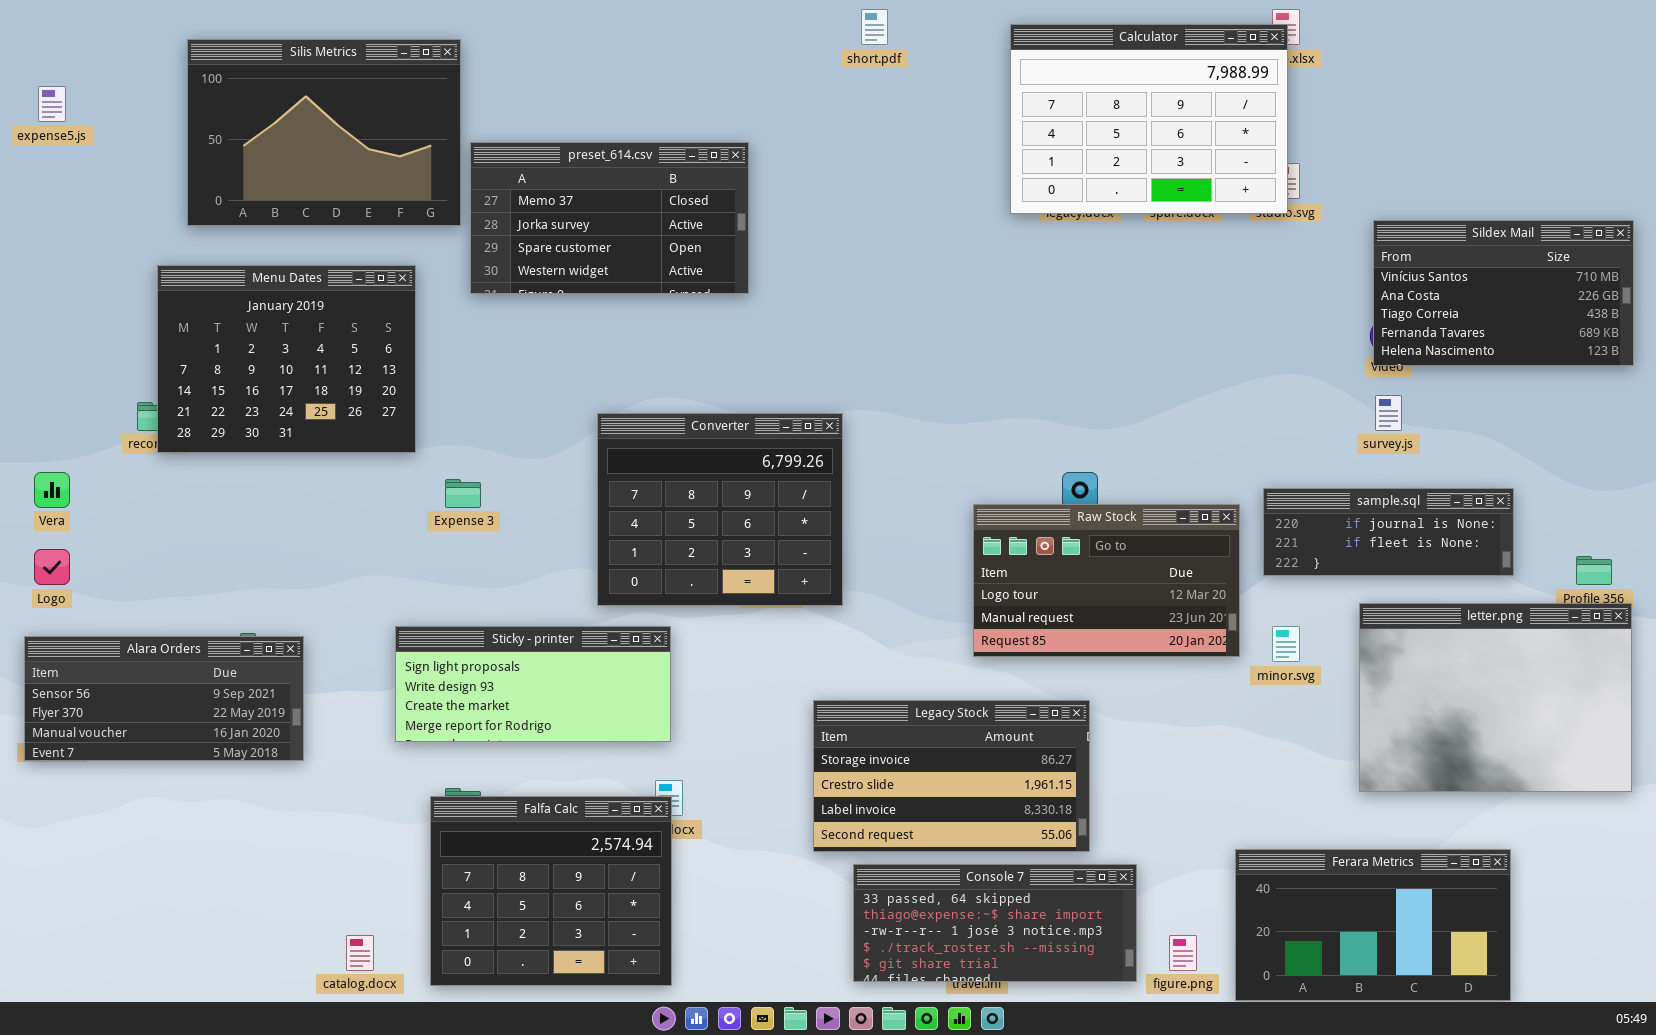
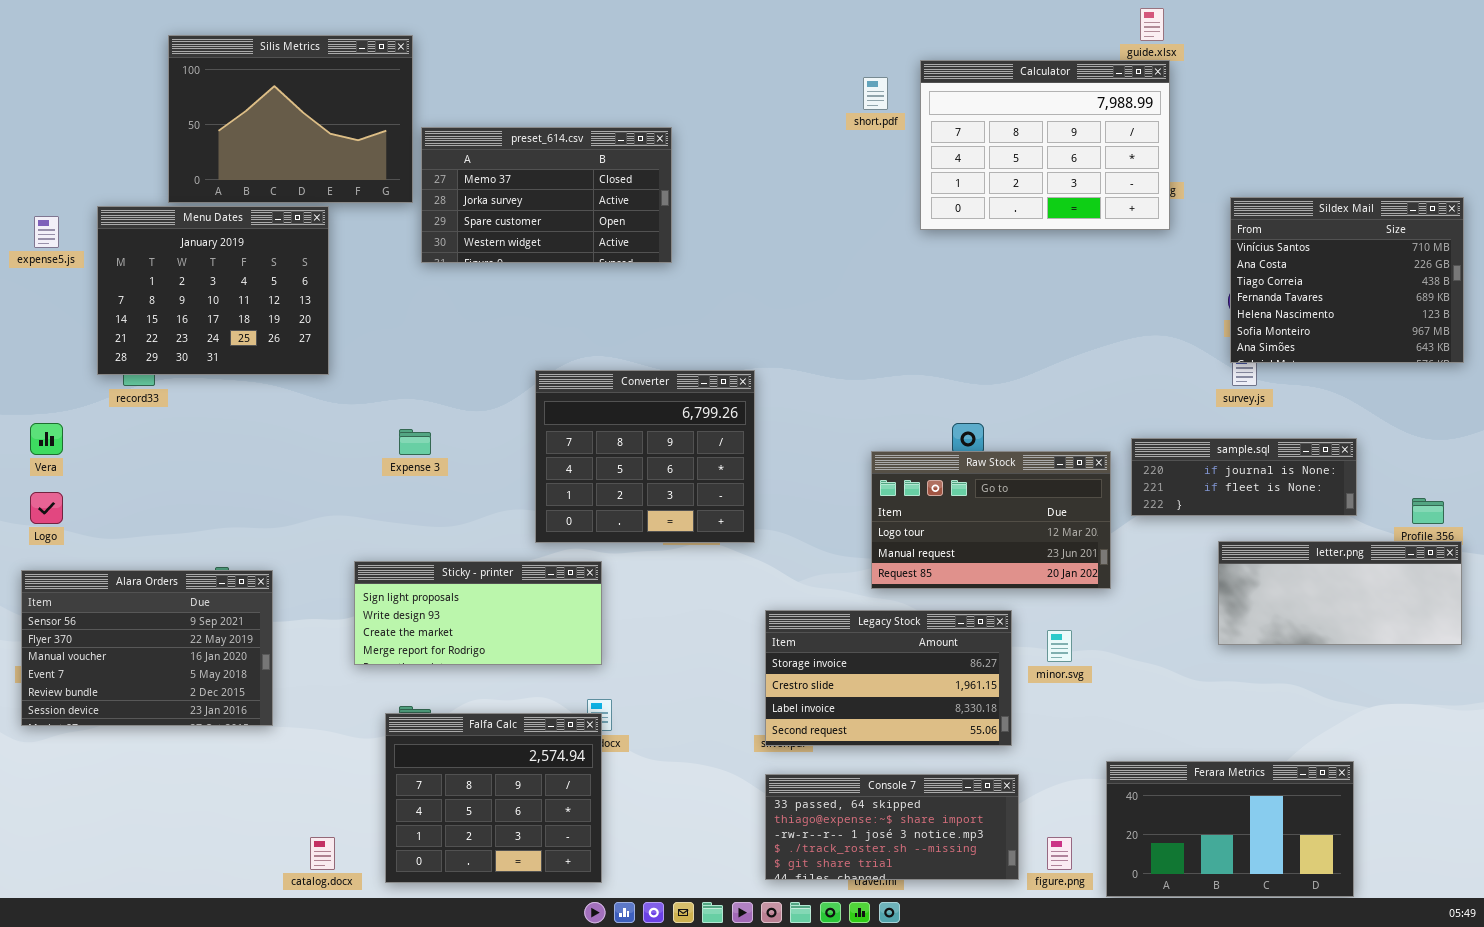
short.pdf: [861,9,888,45] -> [863,77,888,110], moved
Calculator: [1010,24,1288,214] -> [920,60,1170,230], moved
expense5.js: [38,86,66,122] -> [34,216,59,248], moved
Sildex Mail: [1373,220,1634,366] -> [1230,197,1464,363], resized
Menu Dates: [157,265,416,453] -> [97,206,329,375], moved
letter.png: [1359,603,1632,792] -> [1218,541,1462,645], resized
minor.svg: [1272,626,1300,662] -> [1047,630,1072,662], moved
Alara Orders: [24,636,304,761] -> [21,570,273,726], resized
Legacy Stock: [813,700,1090,852] -> [765,610,1012,746], moved

